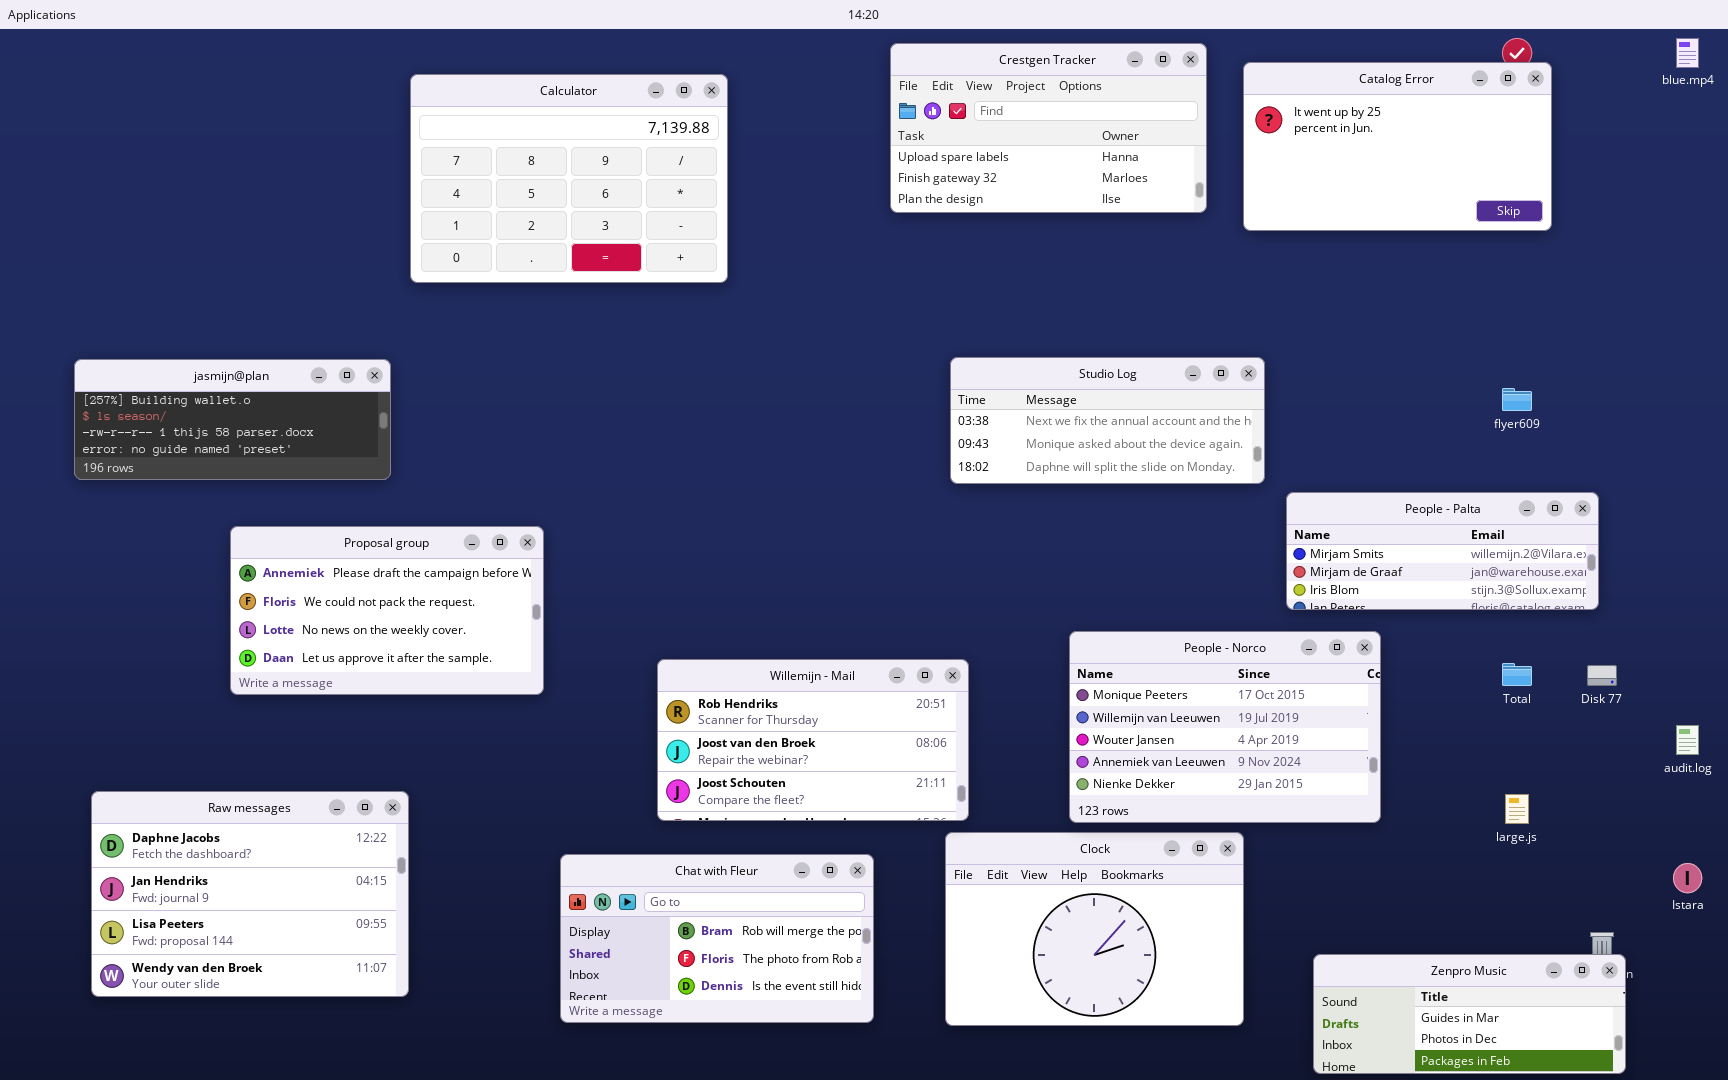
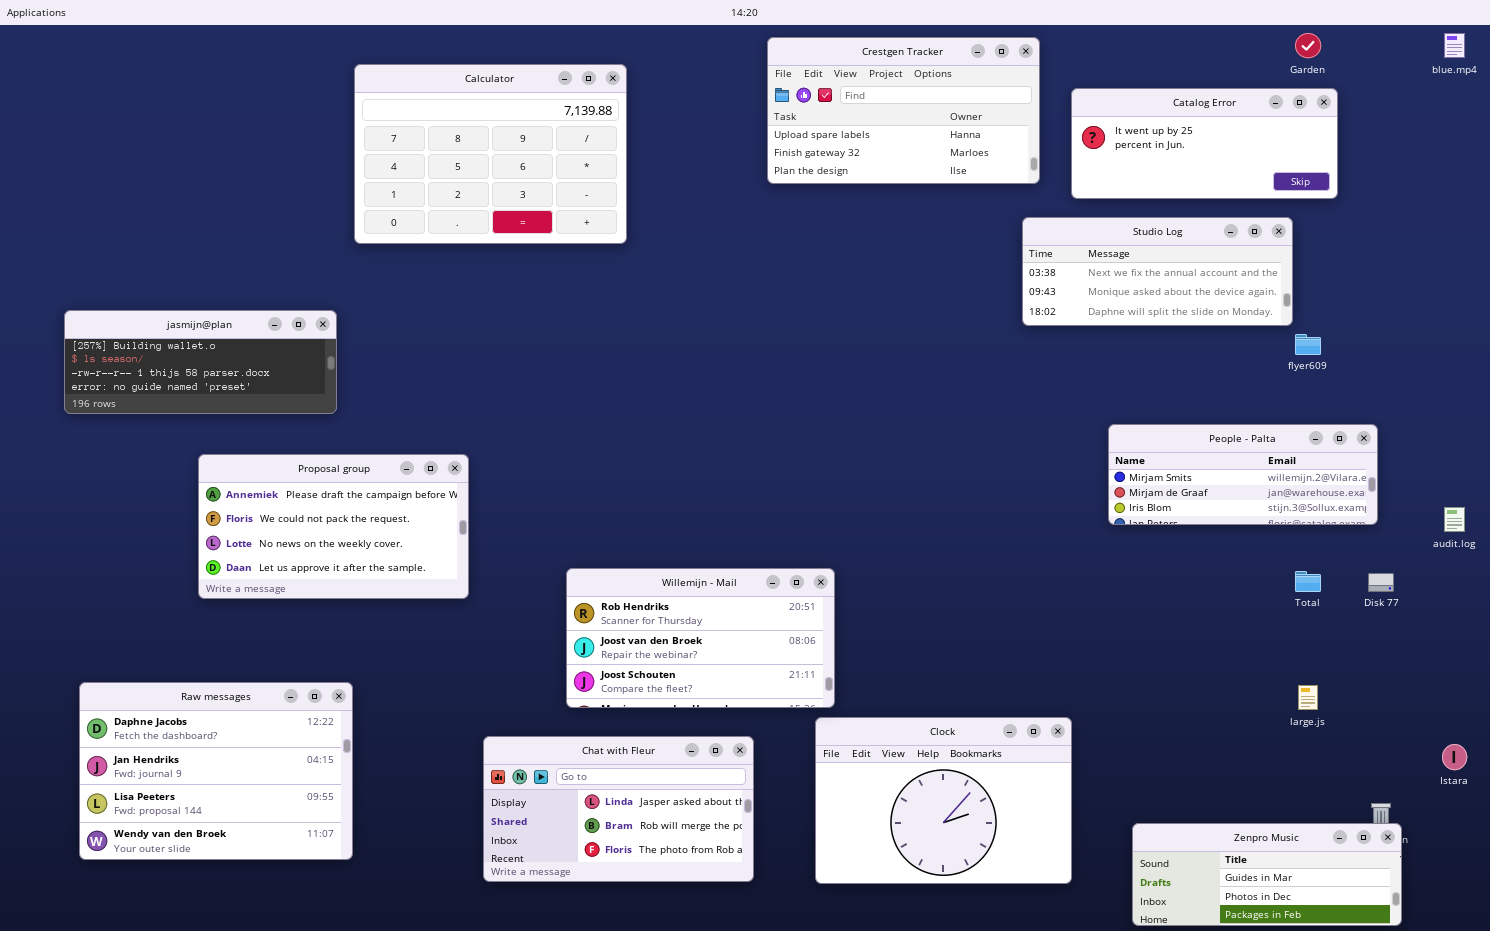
Catalog Error: [1243,62,1552,231] -> [1071,88,1338,199], resized
Studio Log: [950,357,1265,484] -> [1022,217,1293,326], moved
People - Norco: [1069,631,1381,823] -> none, closed
audit.log: [1676,725,1699,755] -> [1444,507,1465,532], moved
Chat with Fleur: [560,854,874,1023] -> [483,736,754,882], scrolled up 1 row

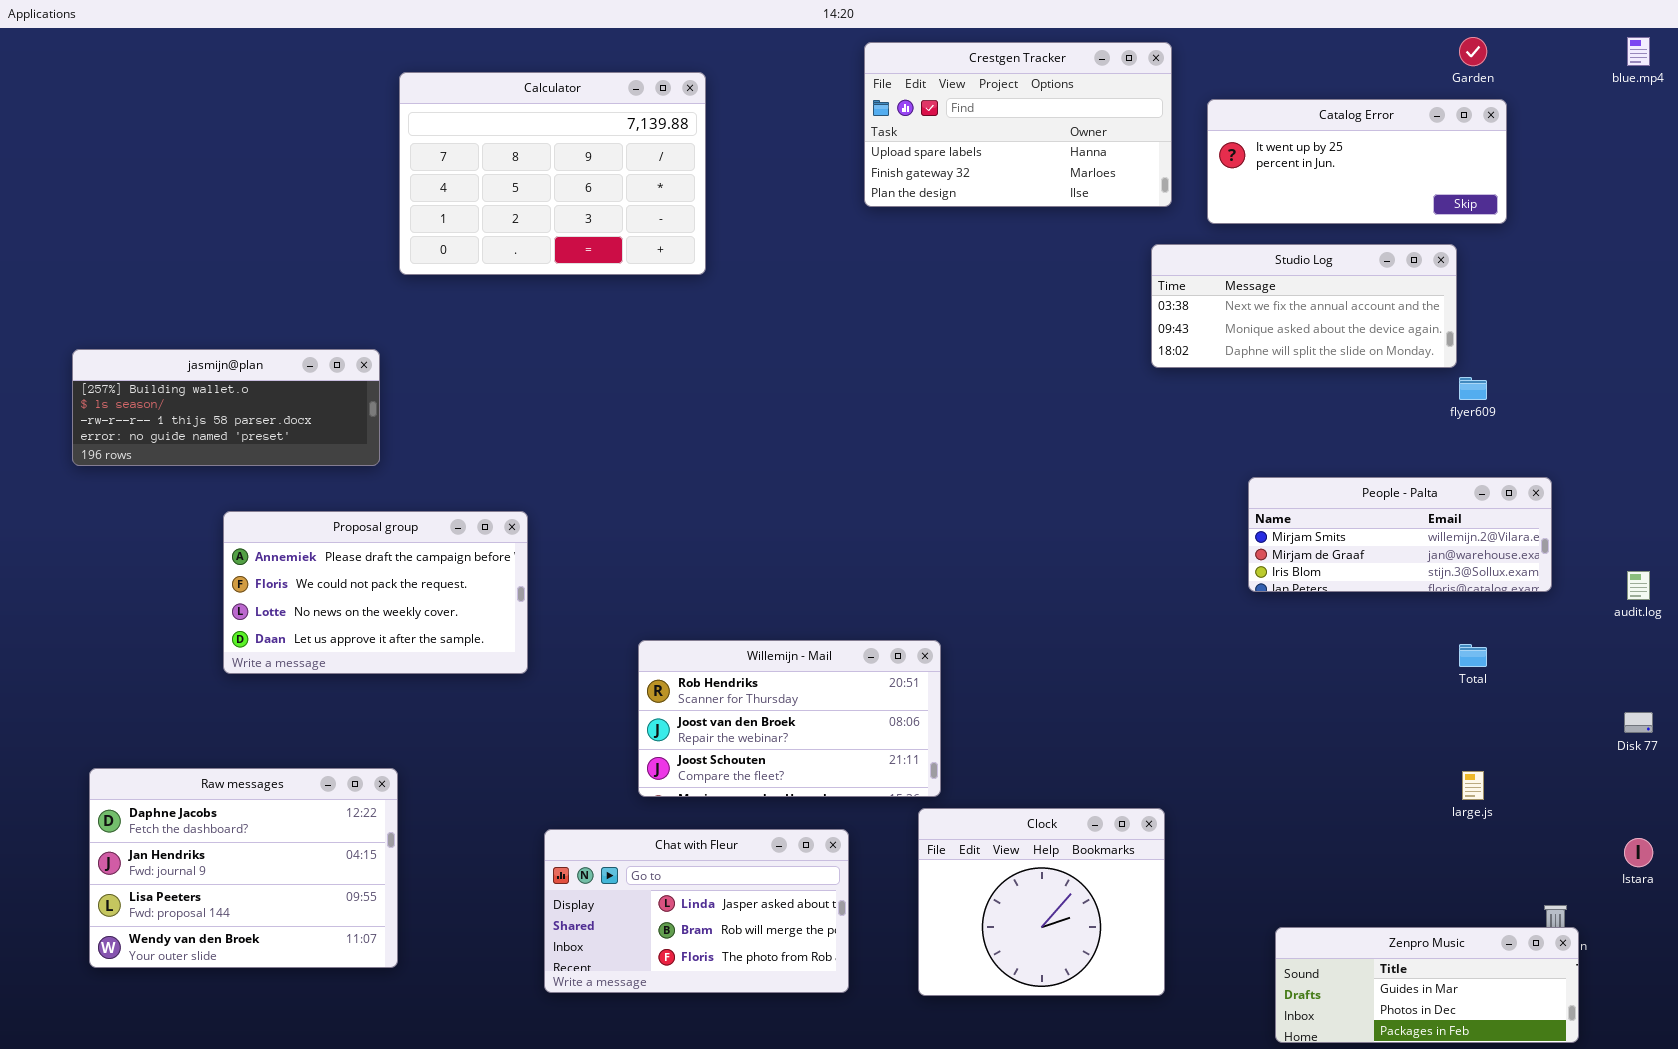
Disk 77: [1368,573,1394,592] -> [1624,712,1653,733], moved
Clock: [815,717,1072,884] -> [918,808,1165,996], resized

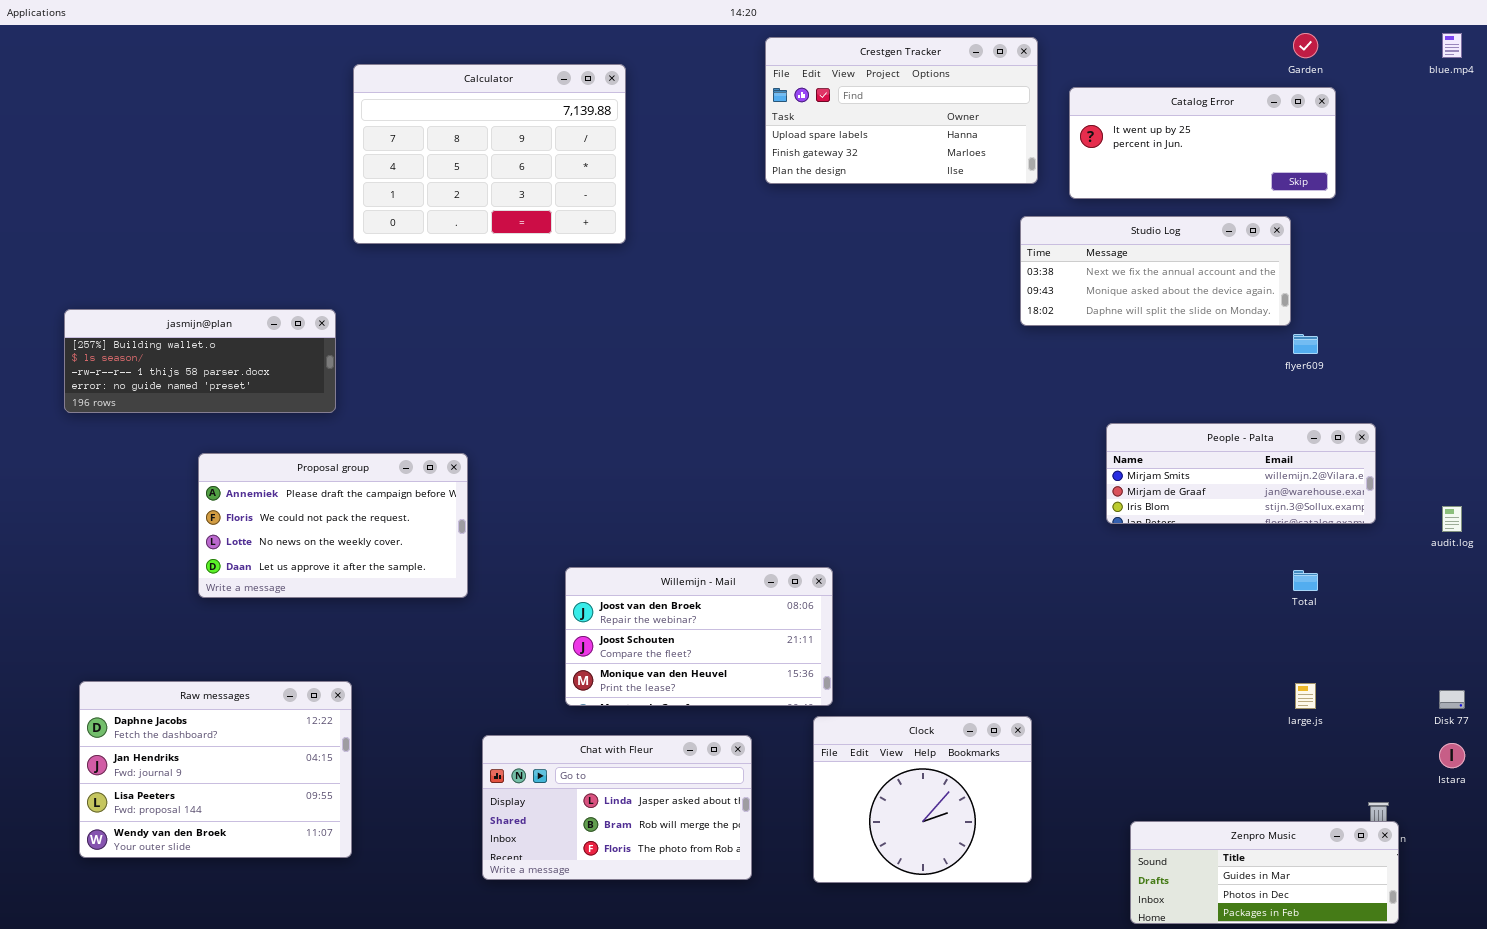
Willemijn - Mail: [638,640,941,797] -> [565,567,833,706], scrolled down 1 row
Disk 77: [1624,712,1653,733] -> [1439,690,1465,709], moved

